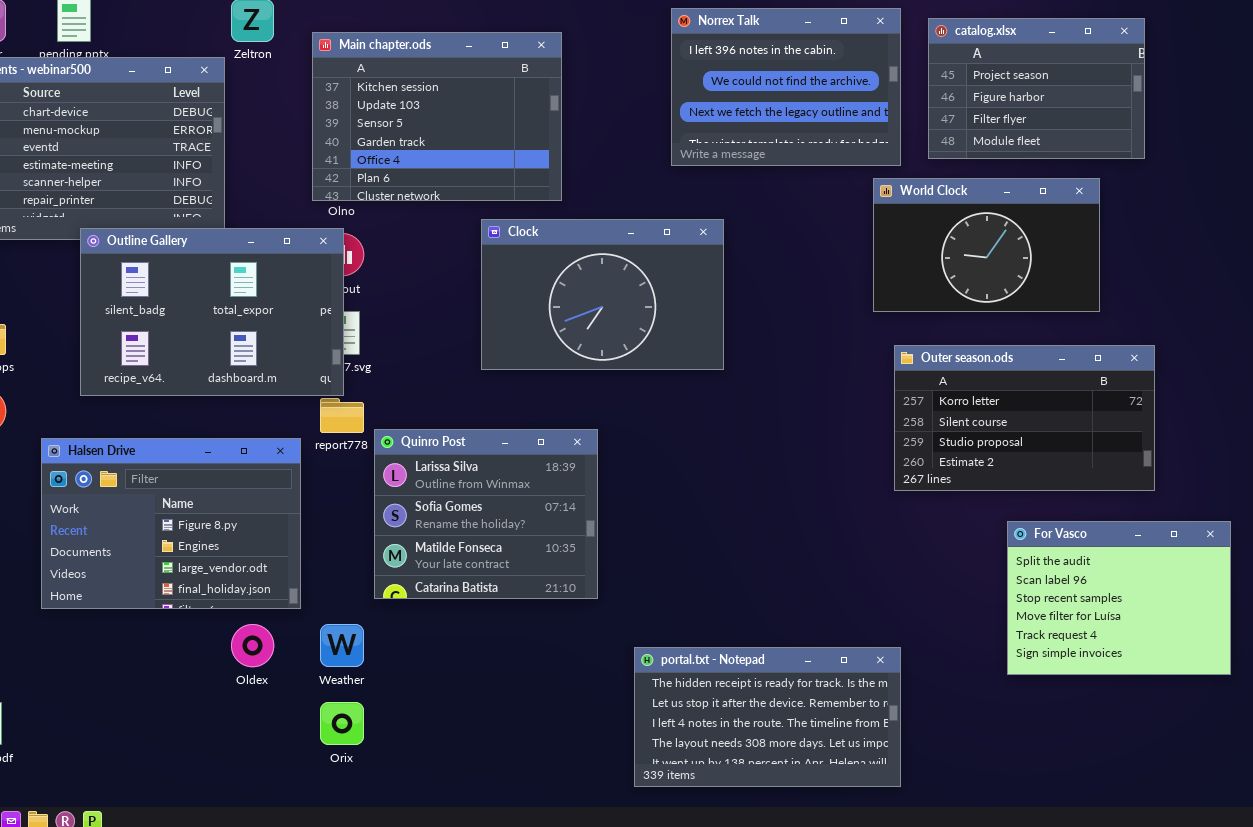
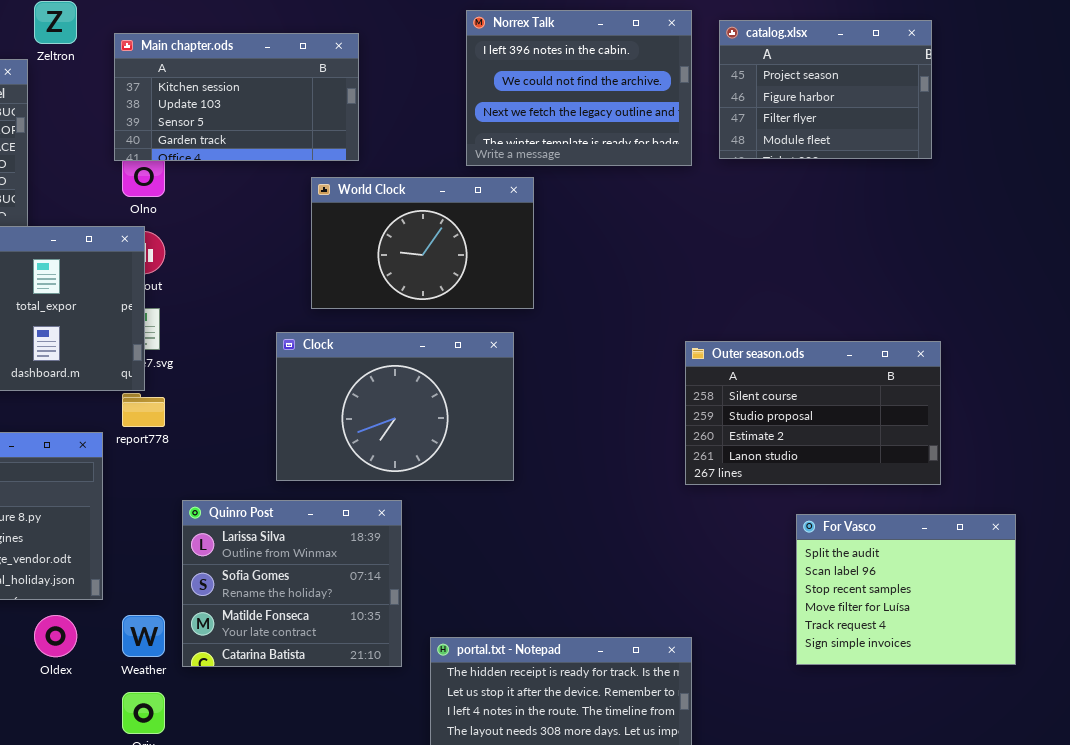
Main chapter.ods: [312,32,562,201] -> [114,33,359,161], resized
World Clock: [873,178,1100,312] -> [311,177,534,309], moved
Clock: [481,219,724,370] -> [276,332,514,481], moved
Outer season.ods: [894,345,1155,491] -> [685,341,941,485], scrolled down 1 row
Quinro Post: [374,429,598,599] -> [182,500,402,667], moved

